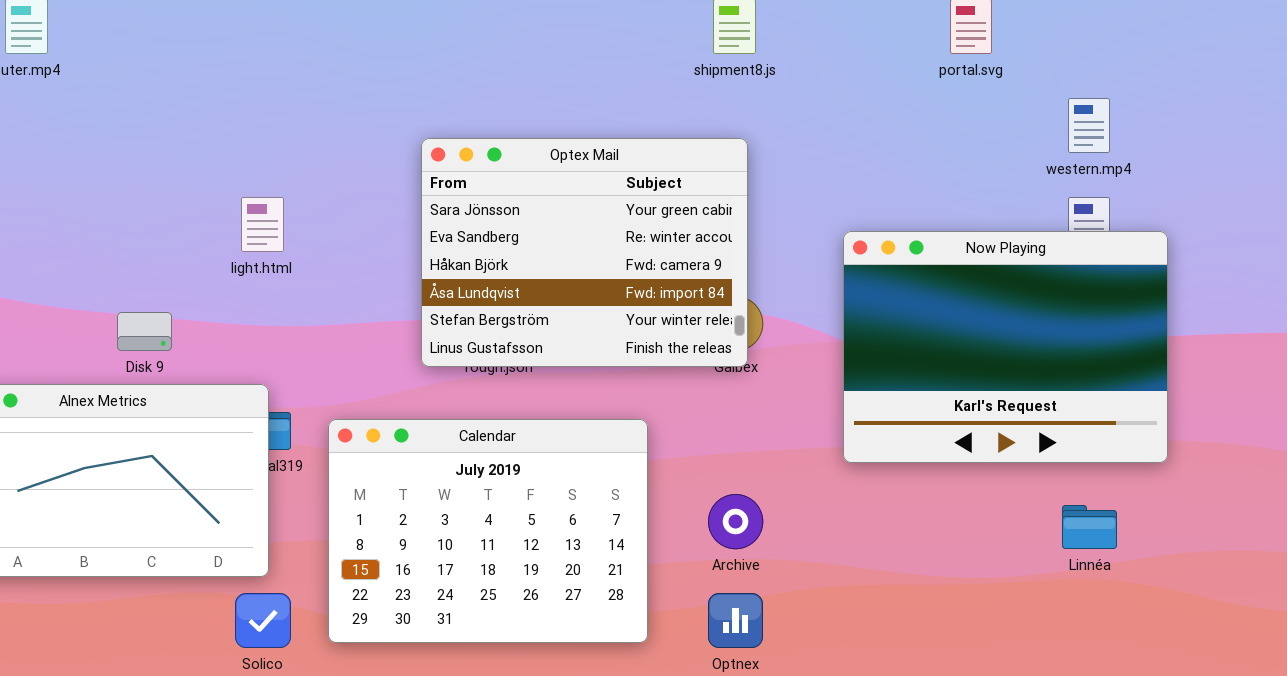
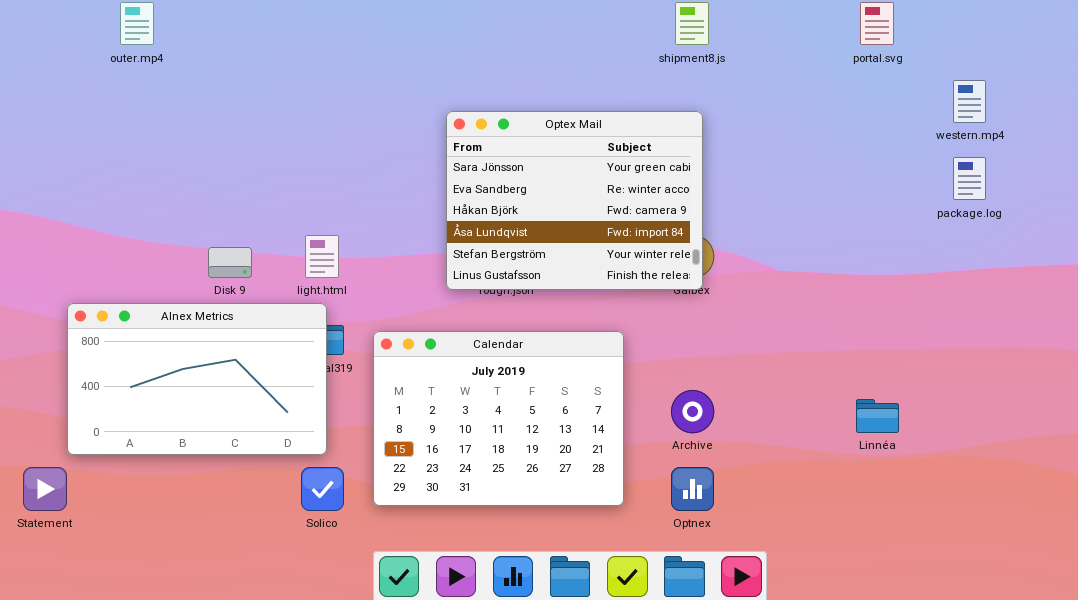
light.html: [241,197,284,252] -> [305,235,339,278], moved
Now Playing: [843,231,1168,463] -> none, closed
Linnéa: [1062,505,1117,549] -> [856,399,899,433], moved

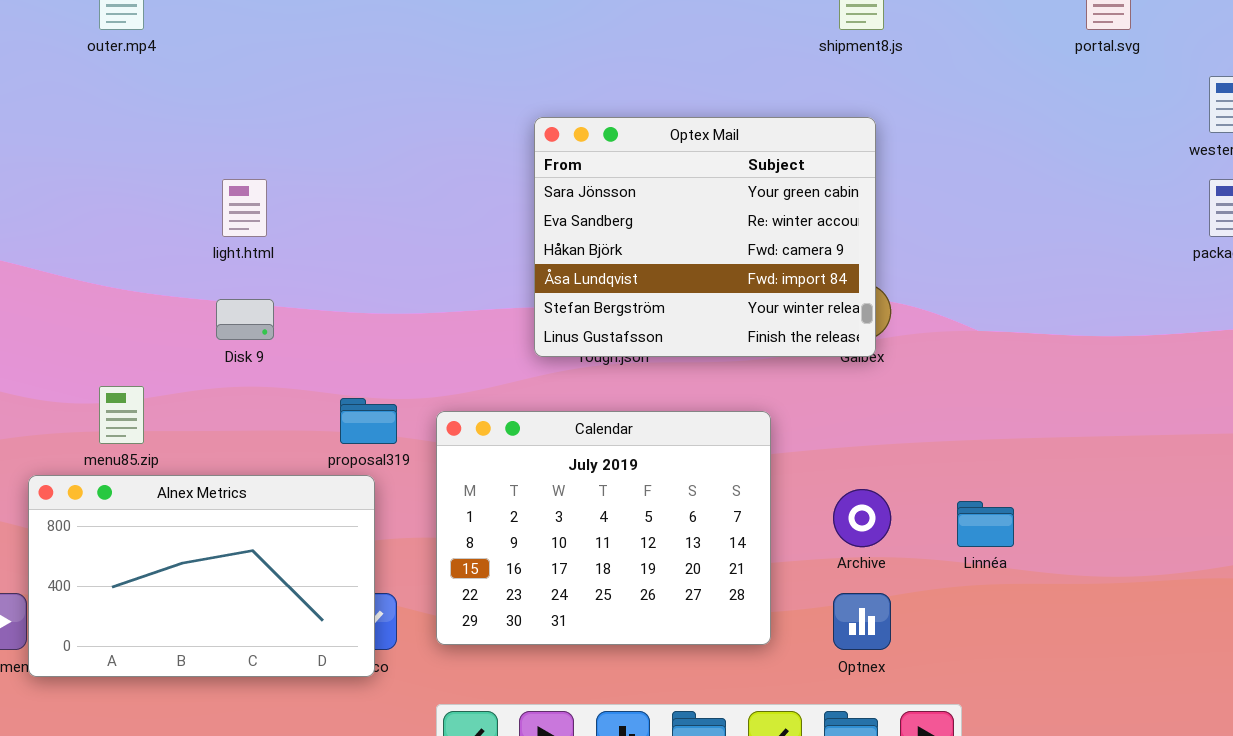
light.html: [305,235,339,278] -> [222,179,267,237], moved
Alnex Metrics: [67,303,327,455] -> [28,475,375,677], moved
Linnéa: [856,399,899,433] -> [957,501,1014,547], moved

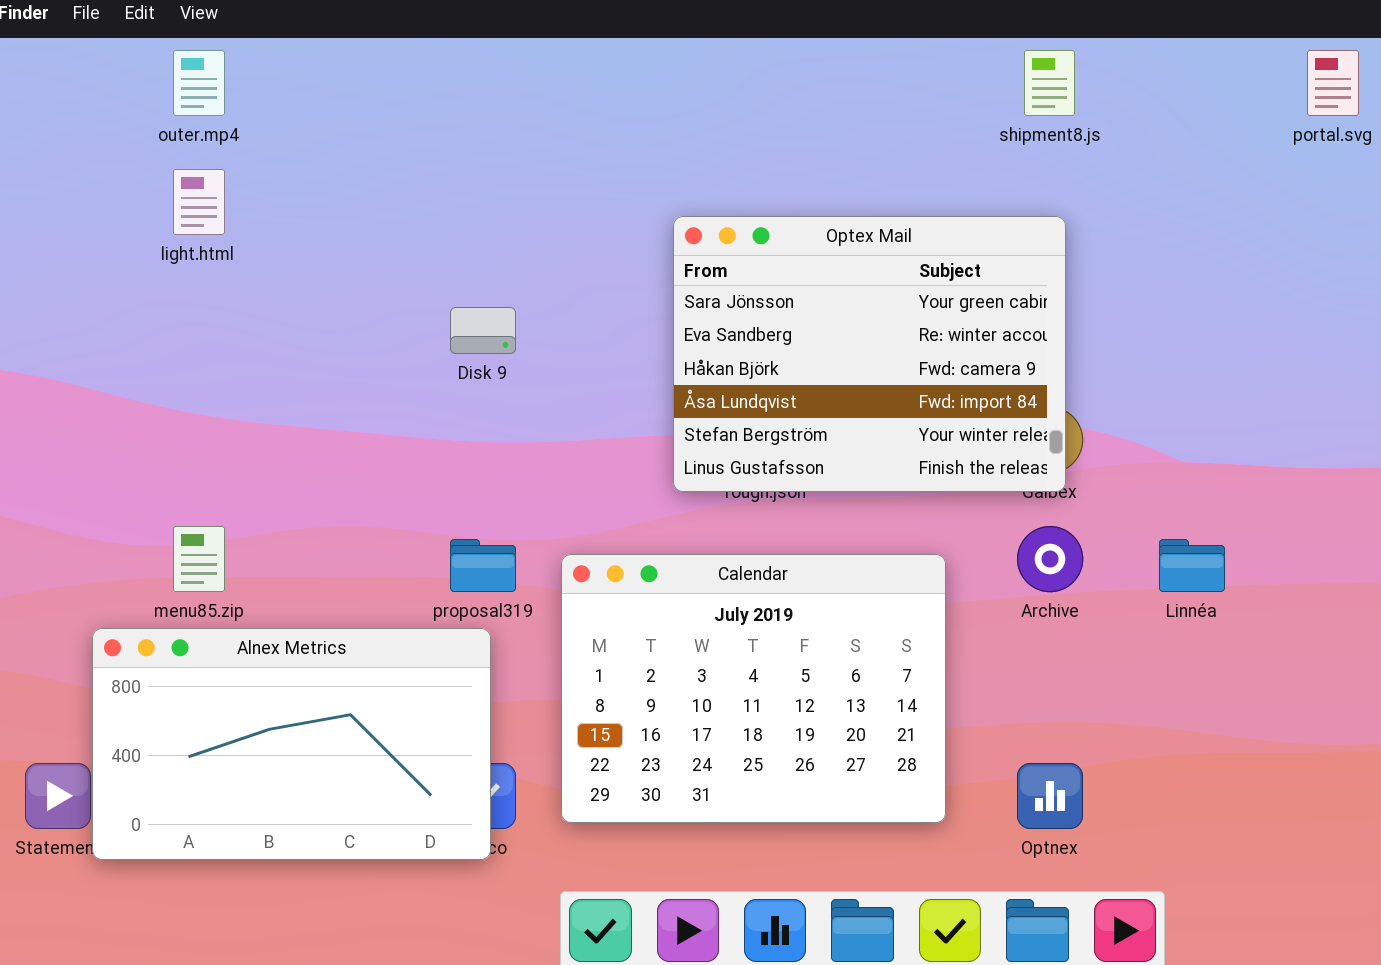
light.html: [222,179,267,237] -> [173,169,225,235], moved
Disk 9: [216,299,274,340] -> [450,307,516,354], moved
Archive: [833,489,891,547] -> [1017,526,1083,592], moved
Linnéa: [957,501,1014,547] -> [1159,539,1225,592], moved

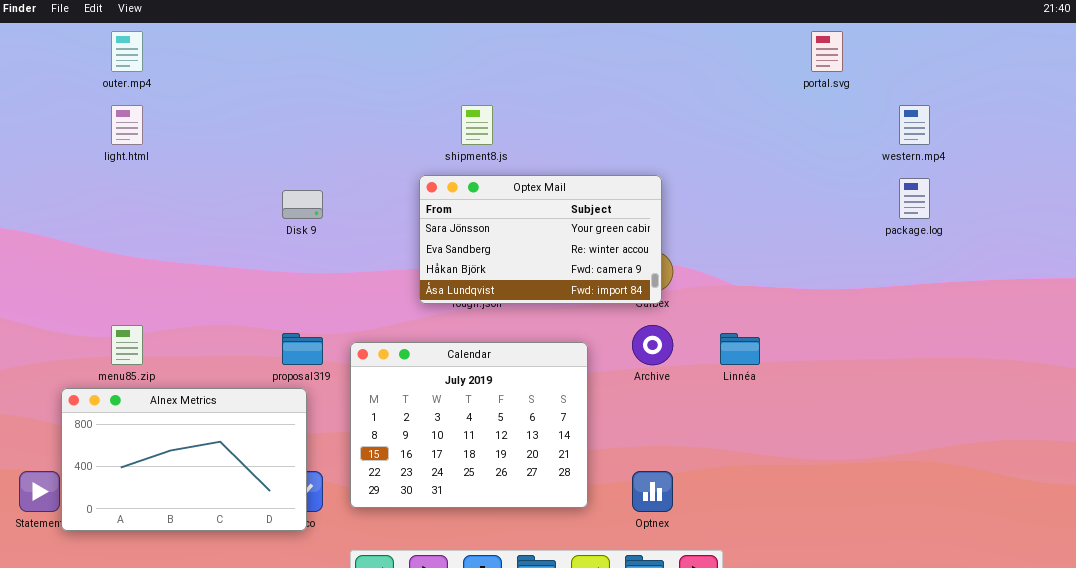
shipment8.js: [1024,50,1075,116] -> [461,105,493,145], moved
Optex Mail: [673,216,1066,492] -> [419,175,662,304], resized

